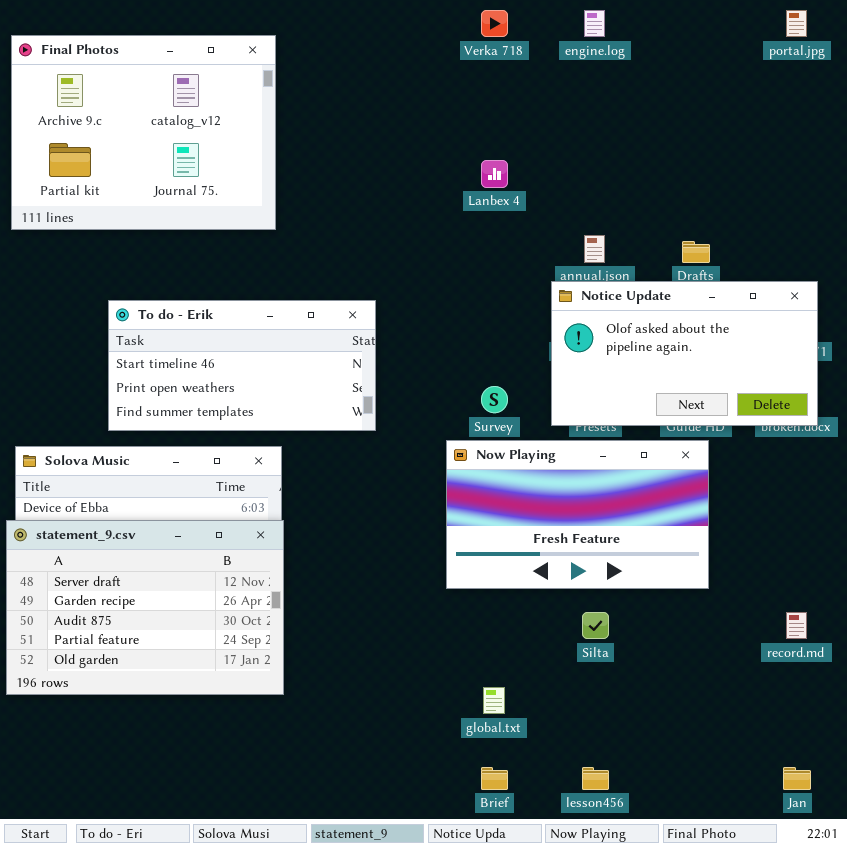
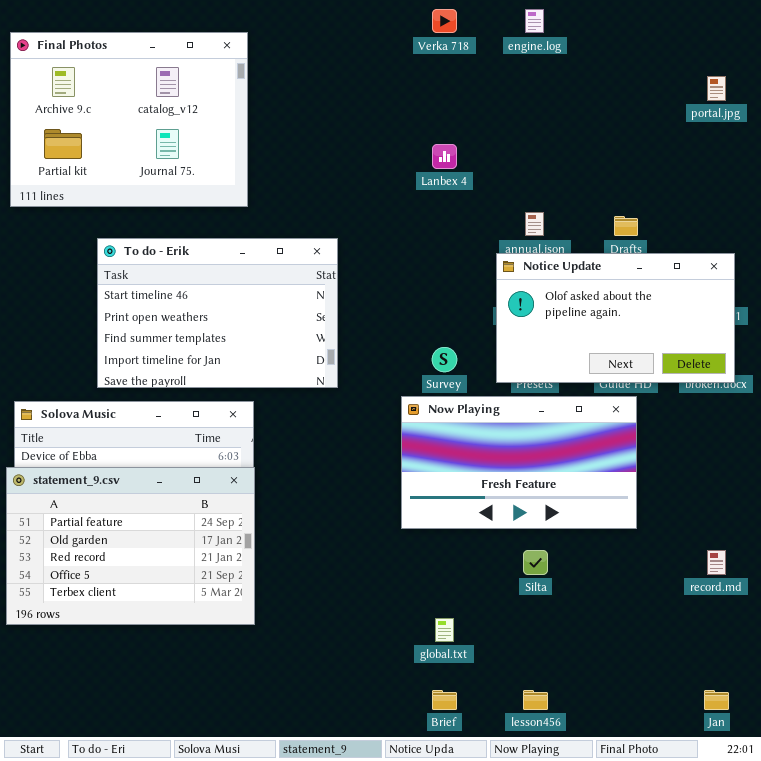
portal.jpg: [786,10,807,37] -> [707,76,726,101], moved
To do - Erik: [108,300,376,431] -> [97,238,338,388], resized
statement_9.csv: [6,520,284,695] -> [6,467,255,625], scrolled down 3 rows

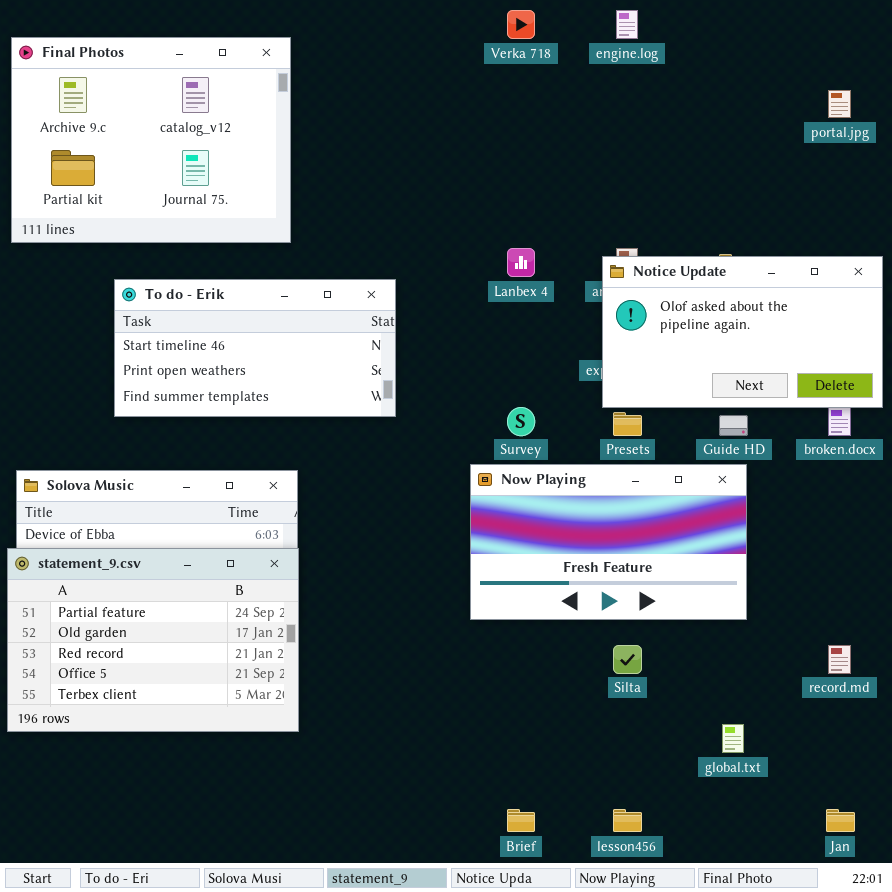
Lanbex 4: [432,144,457,169] -> [507,248,535,277], moved
To do - Erik: [97,238,338,388] -> [114,279,396,417], resized
Notice Update: [496,253,735,383] -> [602,256,883,408], moved
global.txt: [435,618,454,642] -> [722,724,744,753], moved

